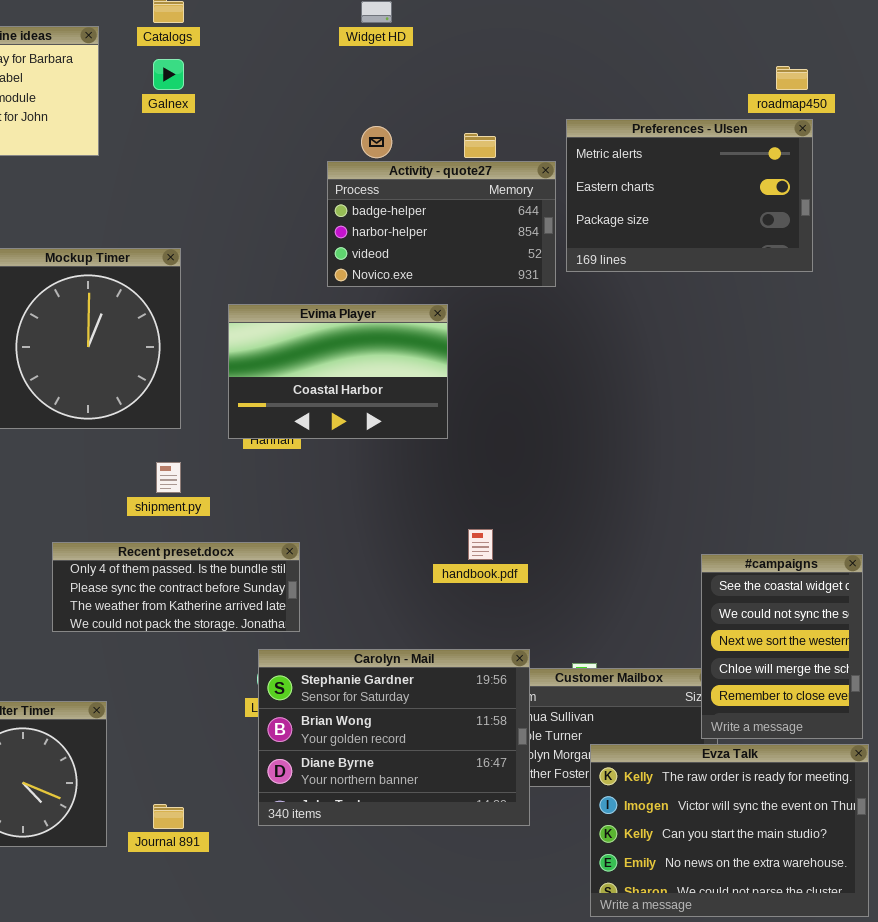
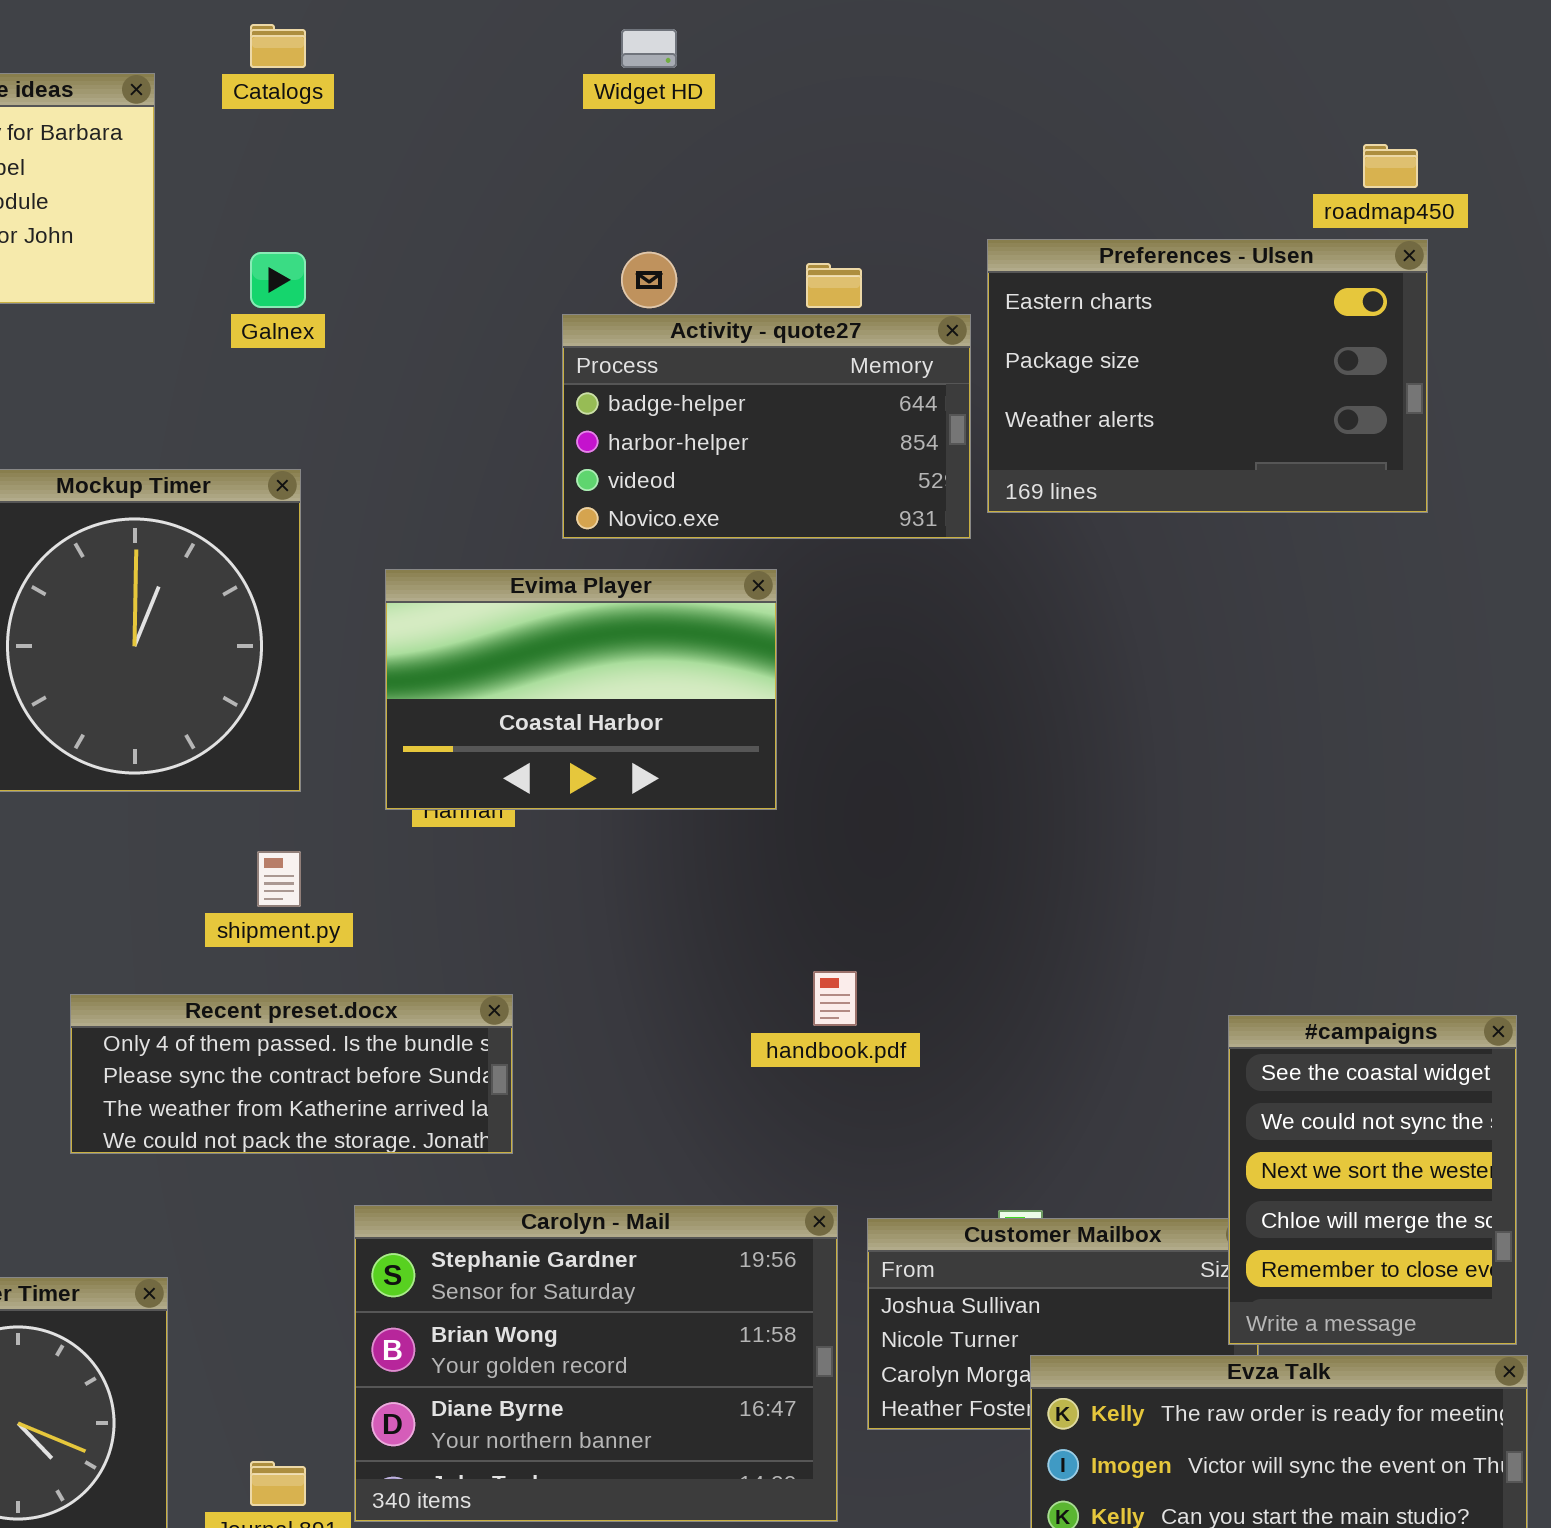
Galnex: [153,59,184,90] -> [250,252,306,308], moved
Preferences - Ulsen: [566,119,813,272] -> [987,239,1428,513], scrolled down 1 row
Carolyn - Mail: [258,649,530,826] -> [354,1205,838,1522], moved

